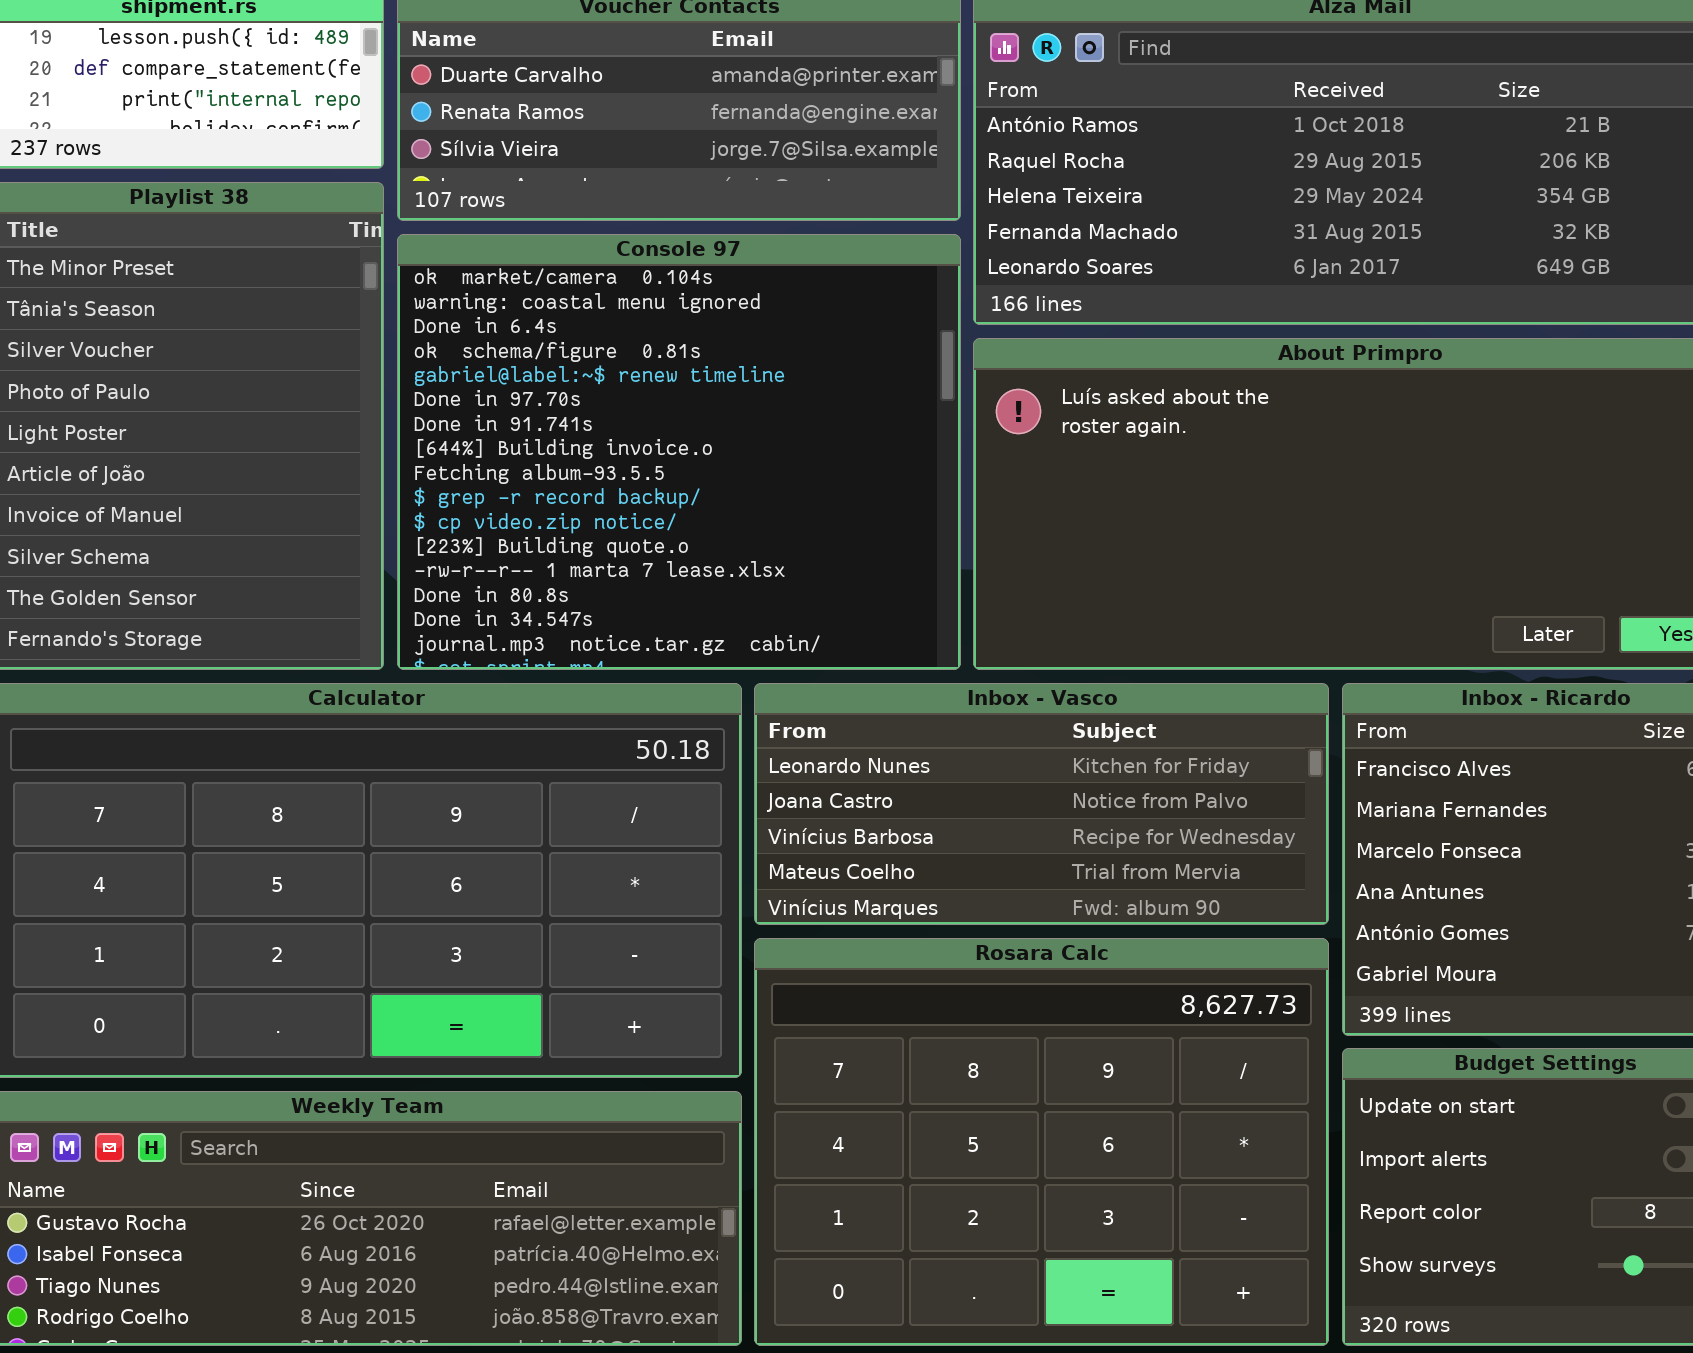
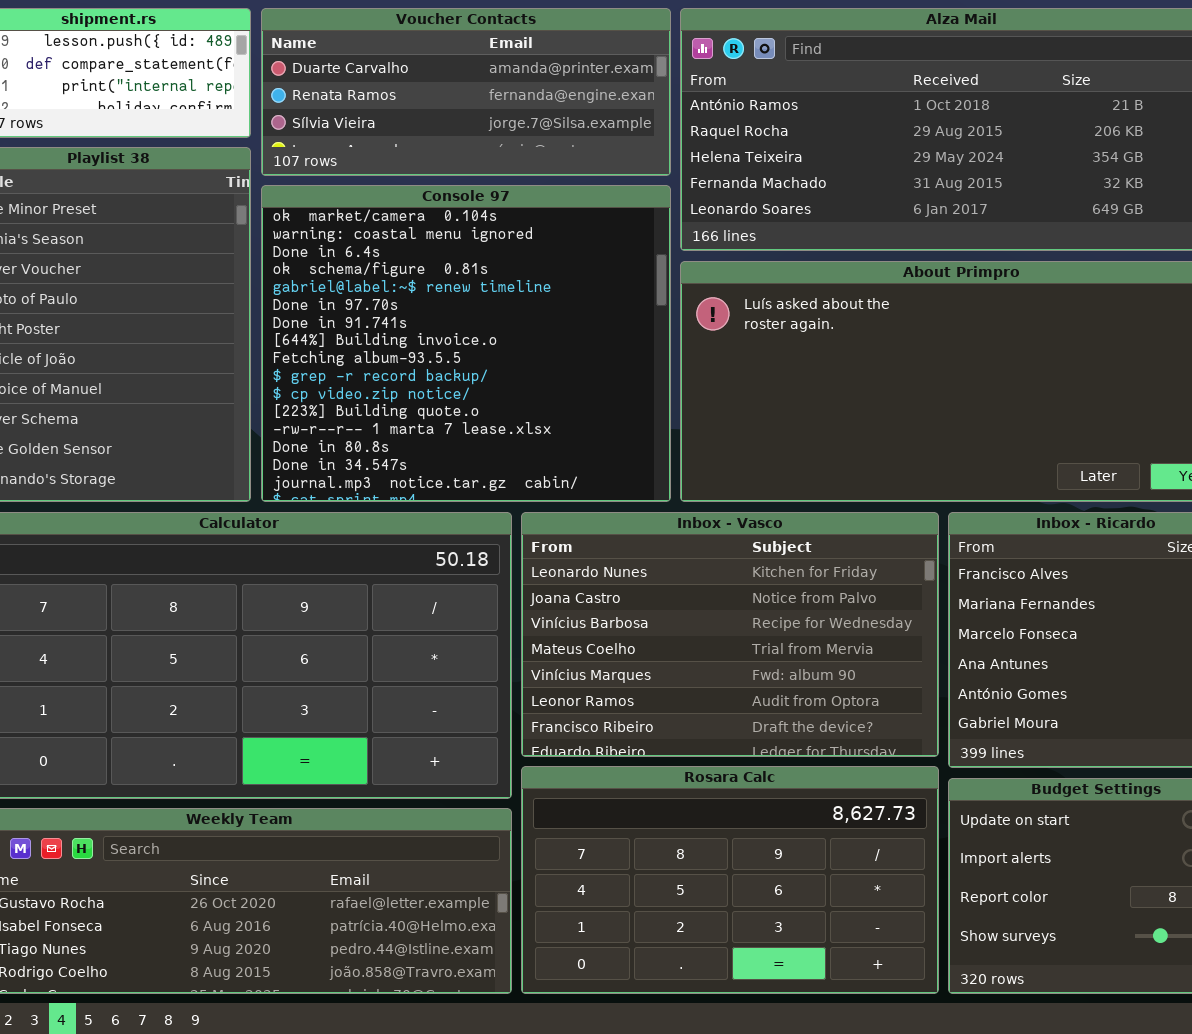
Inbox - Vasco: [754,683,1329,925] -> [521,512,939,757], resized
Rosara Calc: [754,938,1329,1346] -> [521,766,939,994], resized

